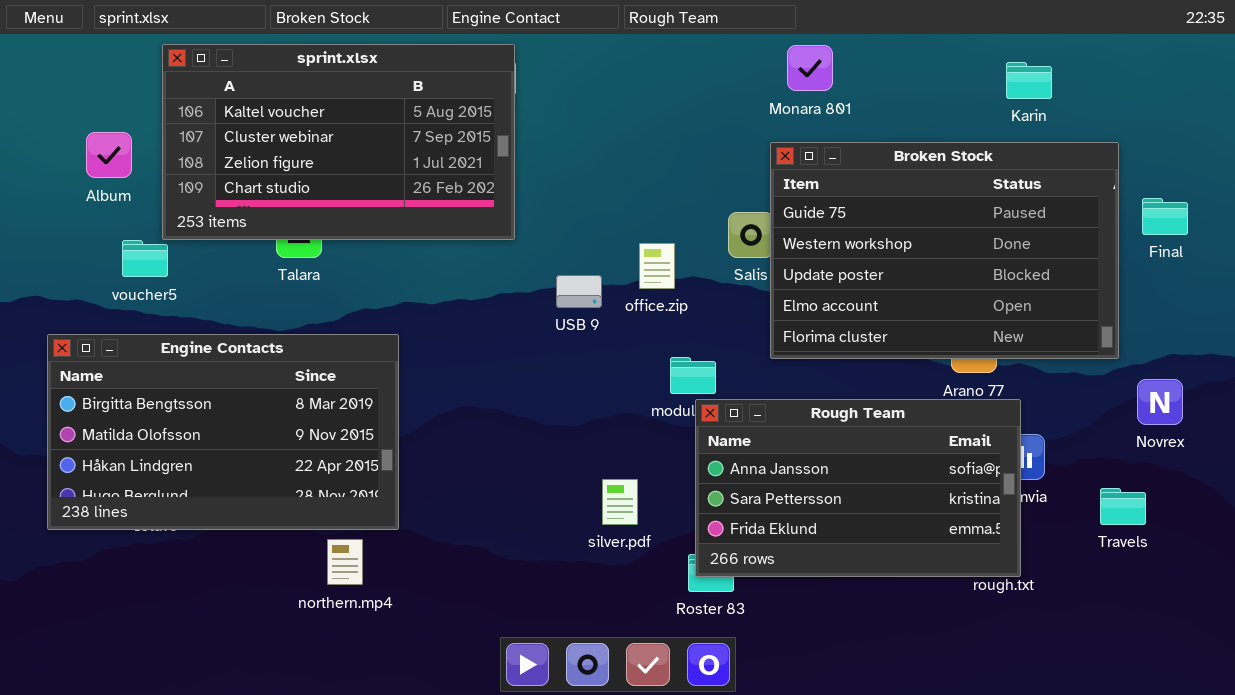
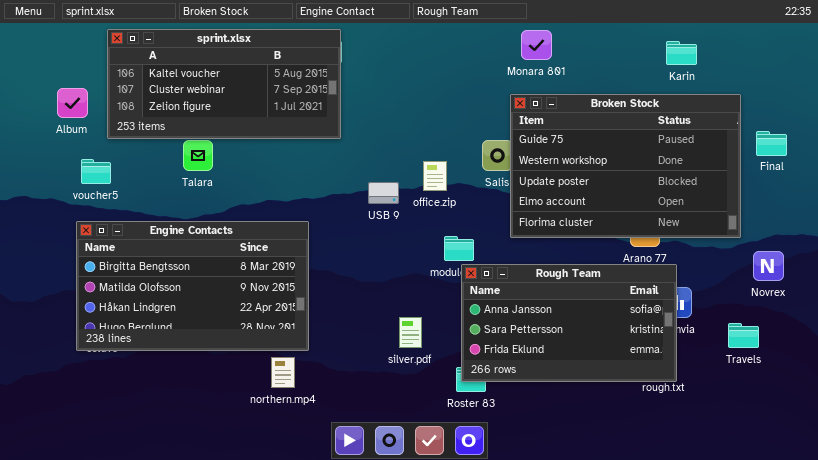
sprint.xlsx: [162,44,515,240] -> [107,29,341,139], resized
Engine Contacts: [47,334,399,530] -> [76,221,309,351], moved
northern.mp4: [327,539,363,585] -> [271,357,295,388], moved

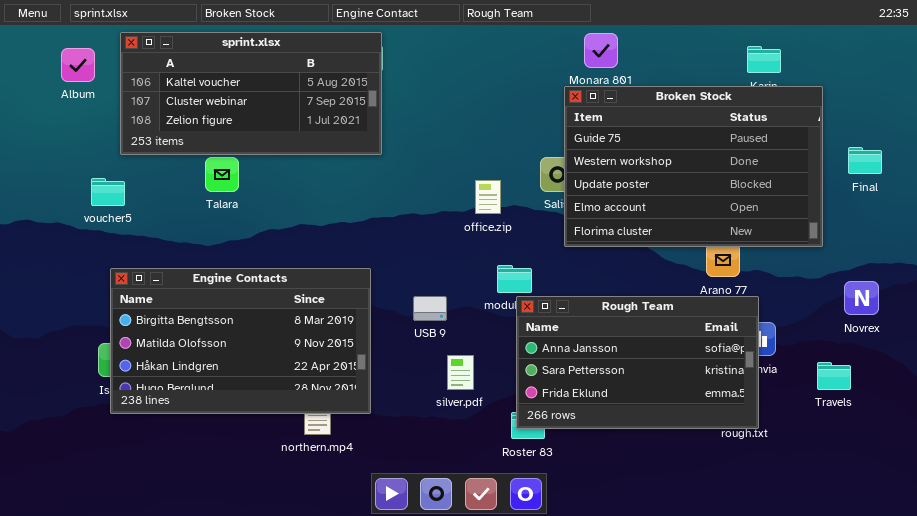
Album: [57,88,88,118] -> [61,48,95,82], moved
Broken Stock: [510,94,741,238] -> [564,86,823,247], moved
USB 9: [368,182,399,204] -> [413,296,447,321], moved
Engine Contacts: [76,221,309,351] -> [110,268,371,414], moved

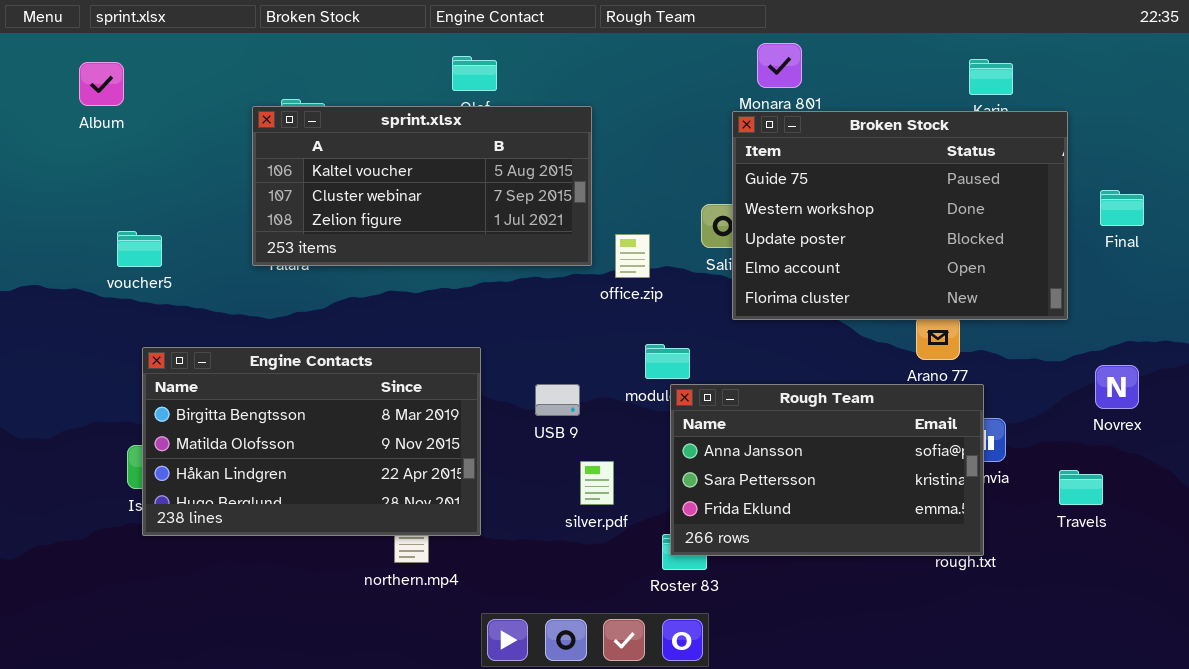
sprint.xlsx: [120,32,382,155] -> [252,106,592,266], moved

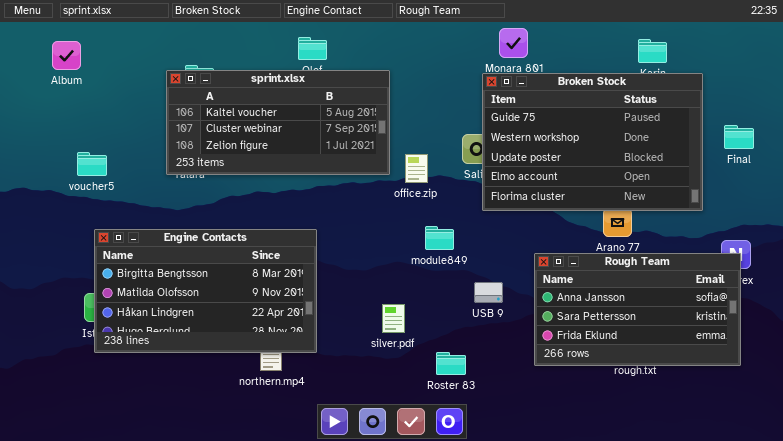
USB 9: [535,384,580,416] -> [474,282,503,303], moved
Rough Team: [670,384,984,556] -> [534,253,741,366], moved

